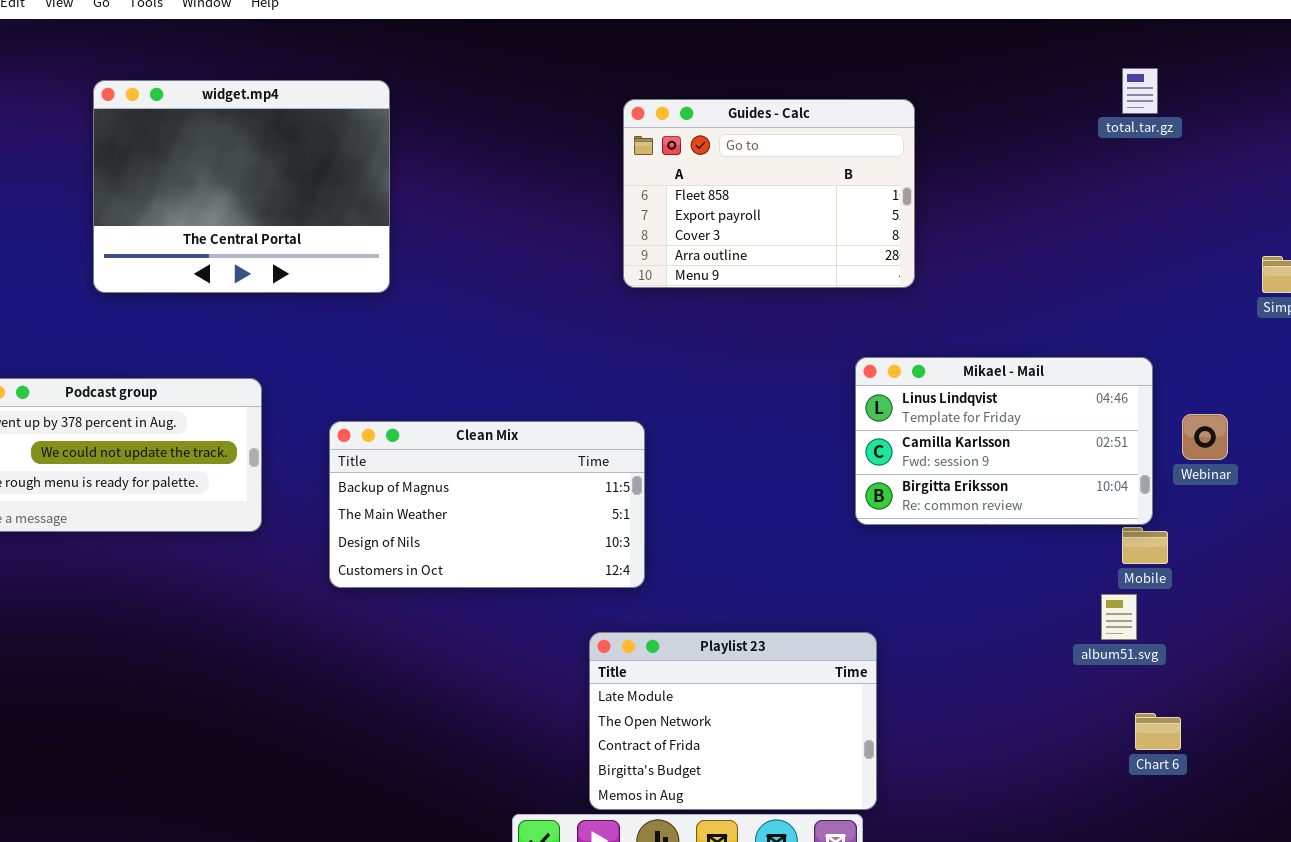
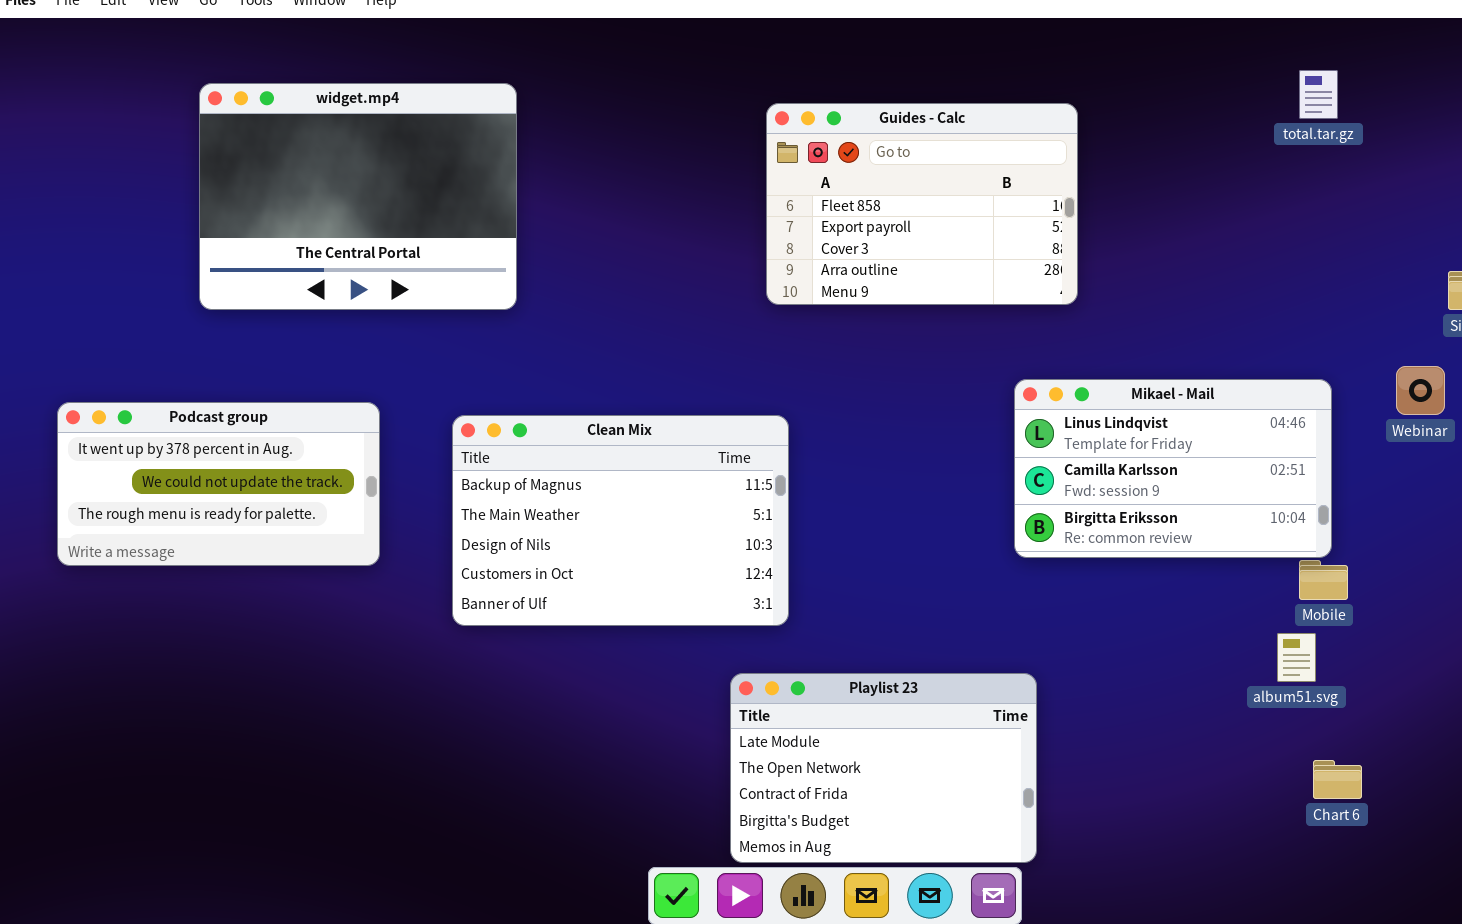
Webinar: [1182,414,1228,460] -> [1396,366,1445,415], moved
Clean Mix: [329,421,645,588] -> [452,415,789,626], resized

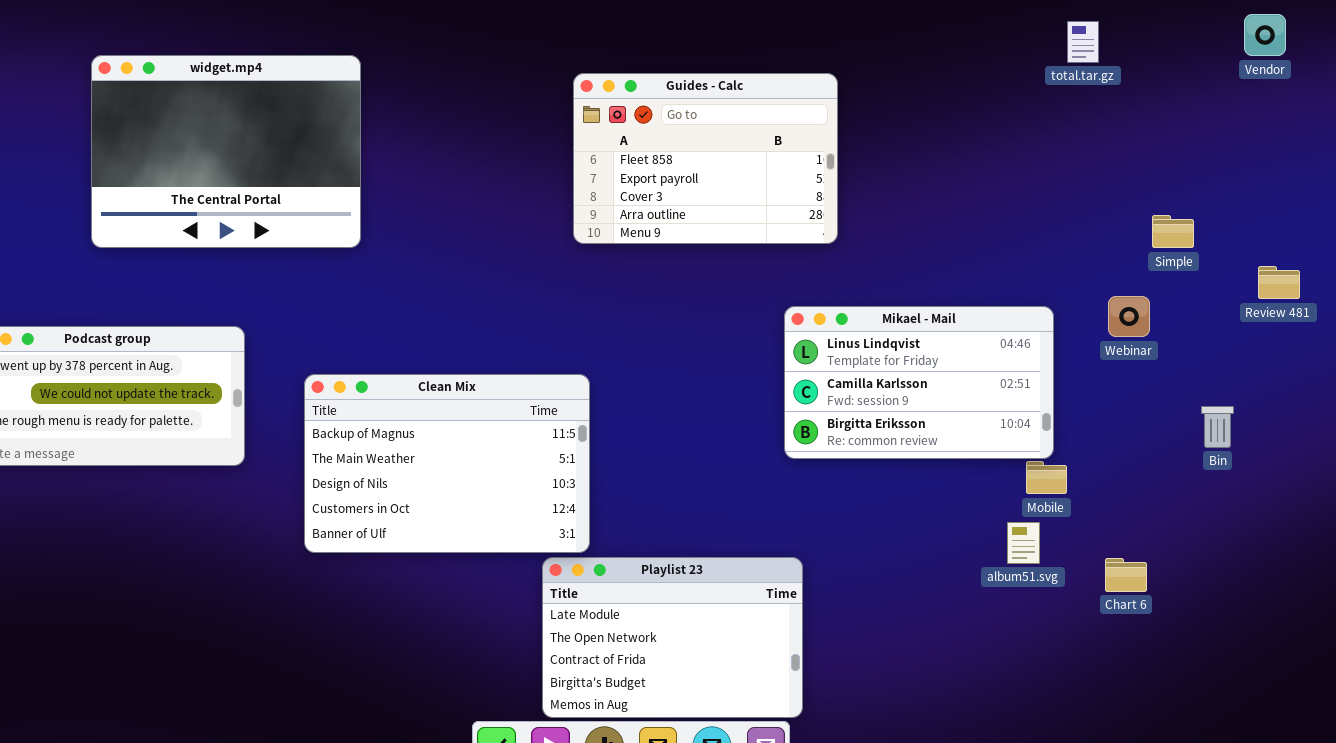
total.tar.gz: [1299,70,1338,119] -> [1067,21,1099,63], moved
Clean Mix: [452,415,789,626] -> [304,374,590,553], moved
Chart 6: [1313,760,1362,799] -> [1105,558,1147,592], moved

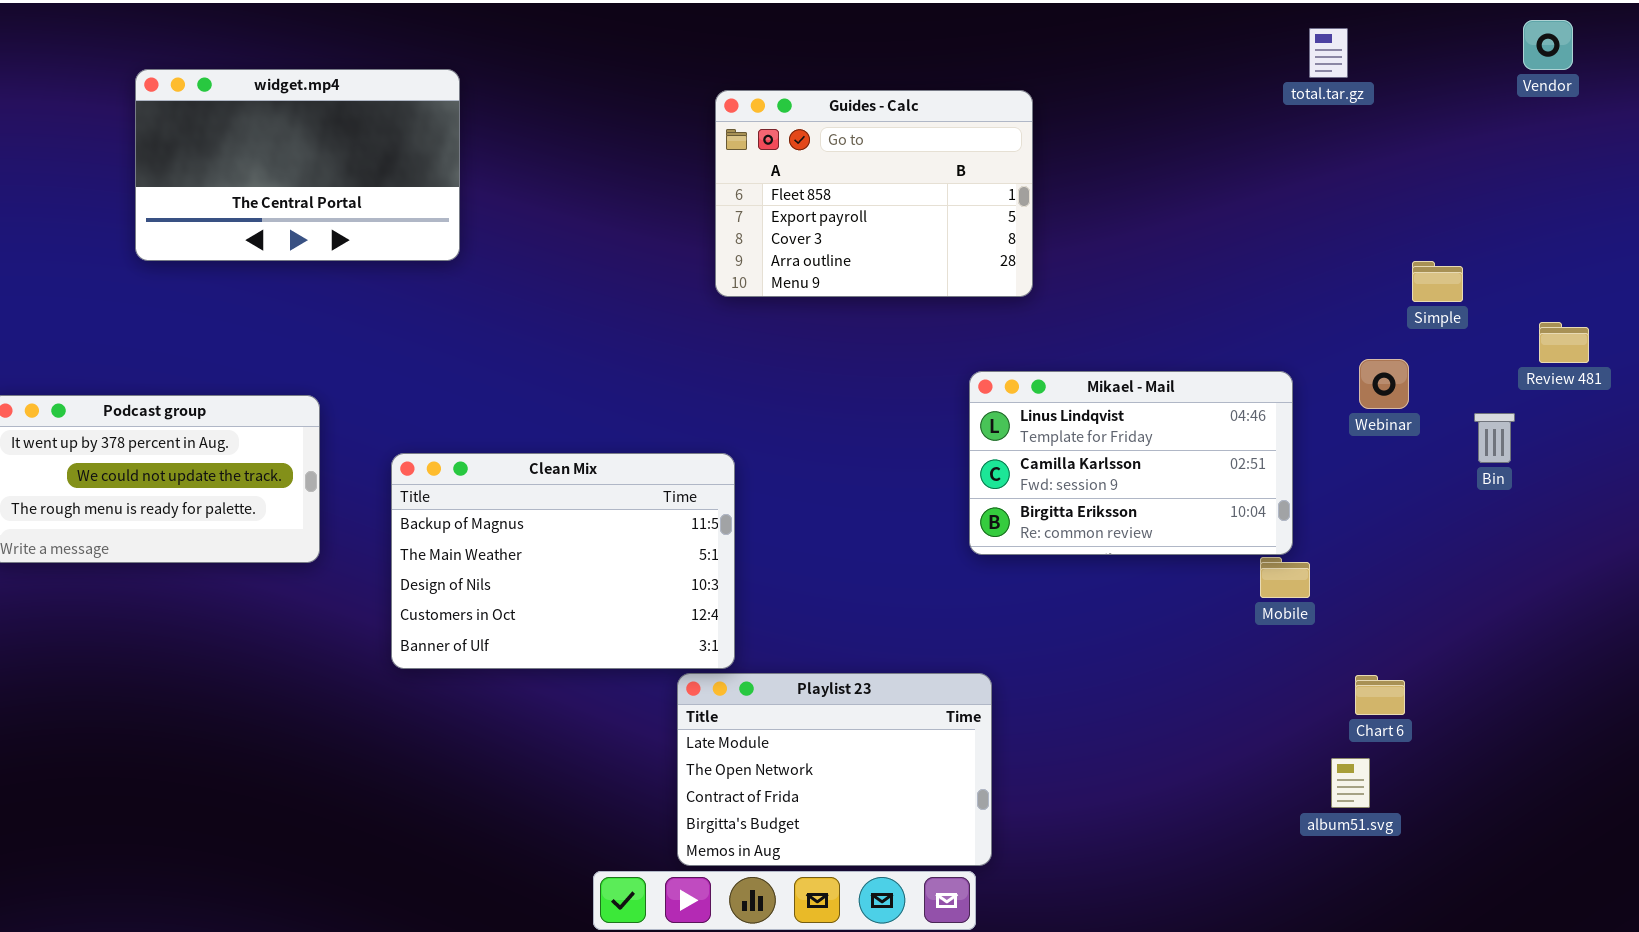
widget.mp4: [91,55,361,248] -> [135,69,460,261], resized
Bin: [1201,406,1234,448] -> [1474,413,1515,463], moved
album51.svg: [1007,522,1040,564] -> [1331,758,1370,808], moved

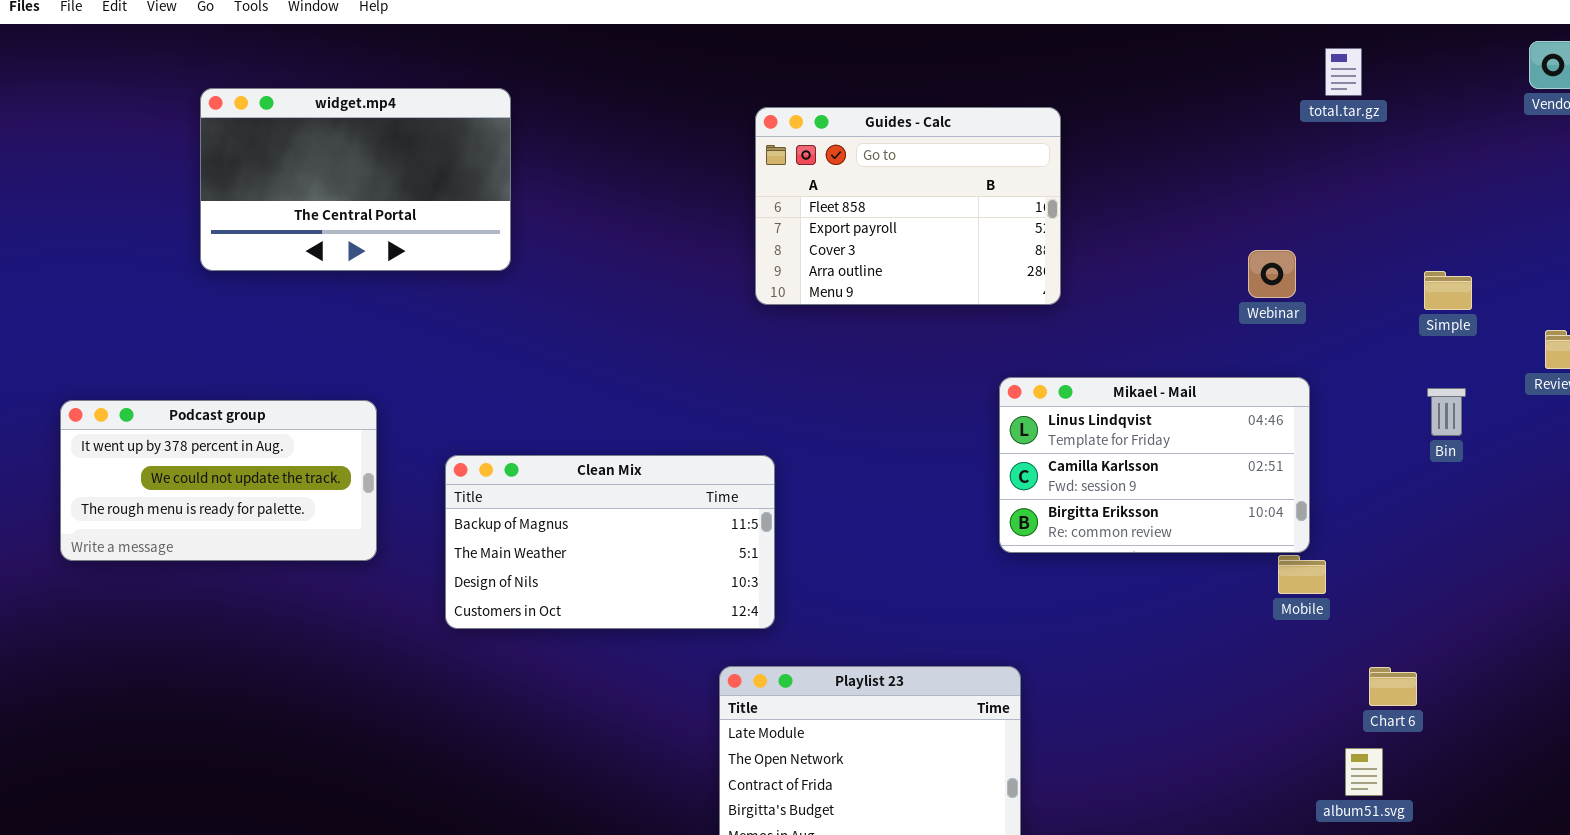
Webinar: [1359,359,1409,409] -> [1248,250,1296,298], moved
Bin: [1474,413,1515,463] -> [1427,388,1466,436], moved
Clean Mix: [391,453,735,669] -> [445,455,775,629], resized

